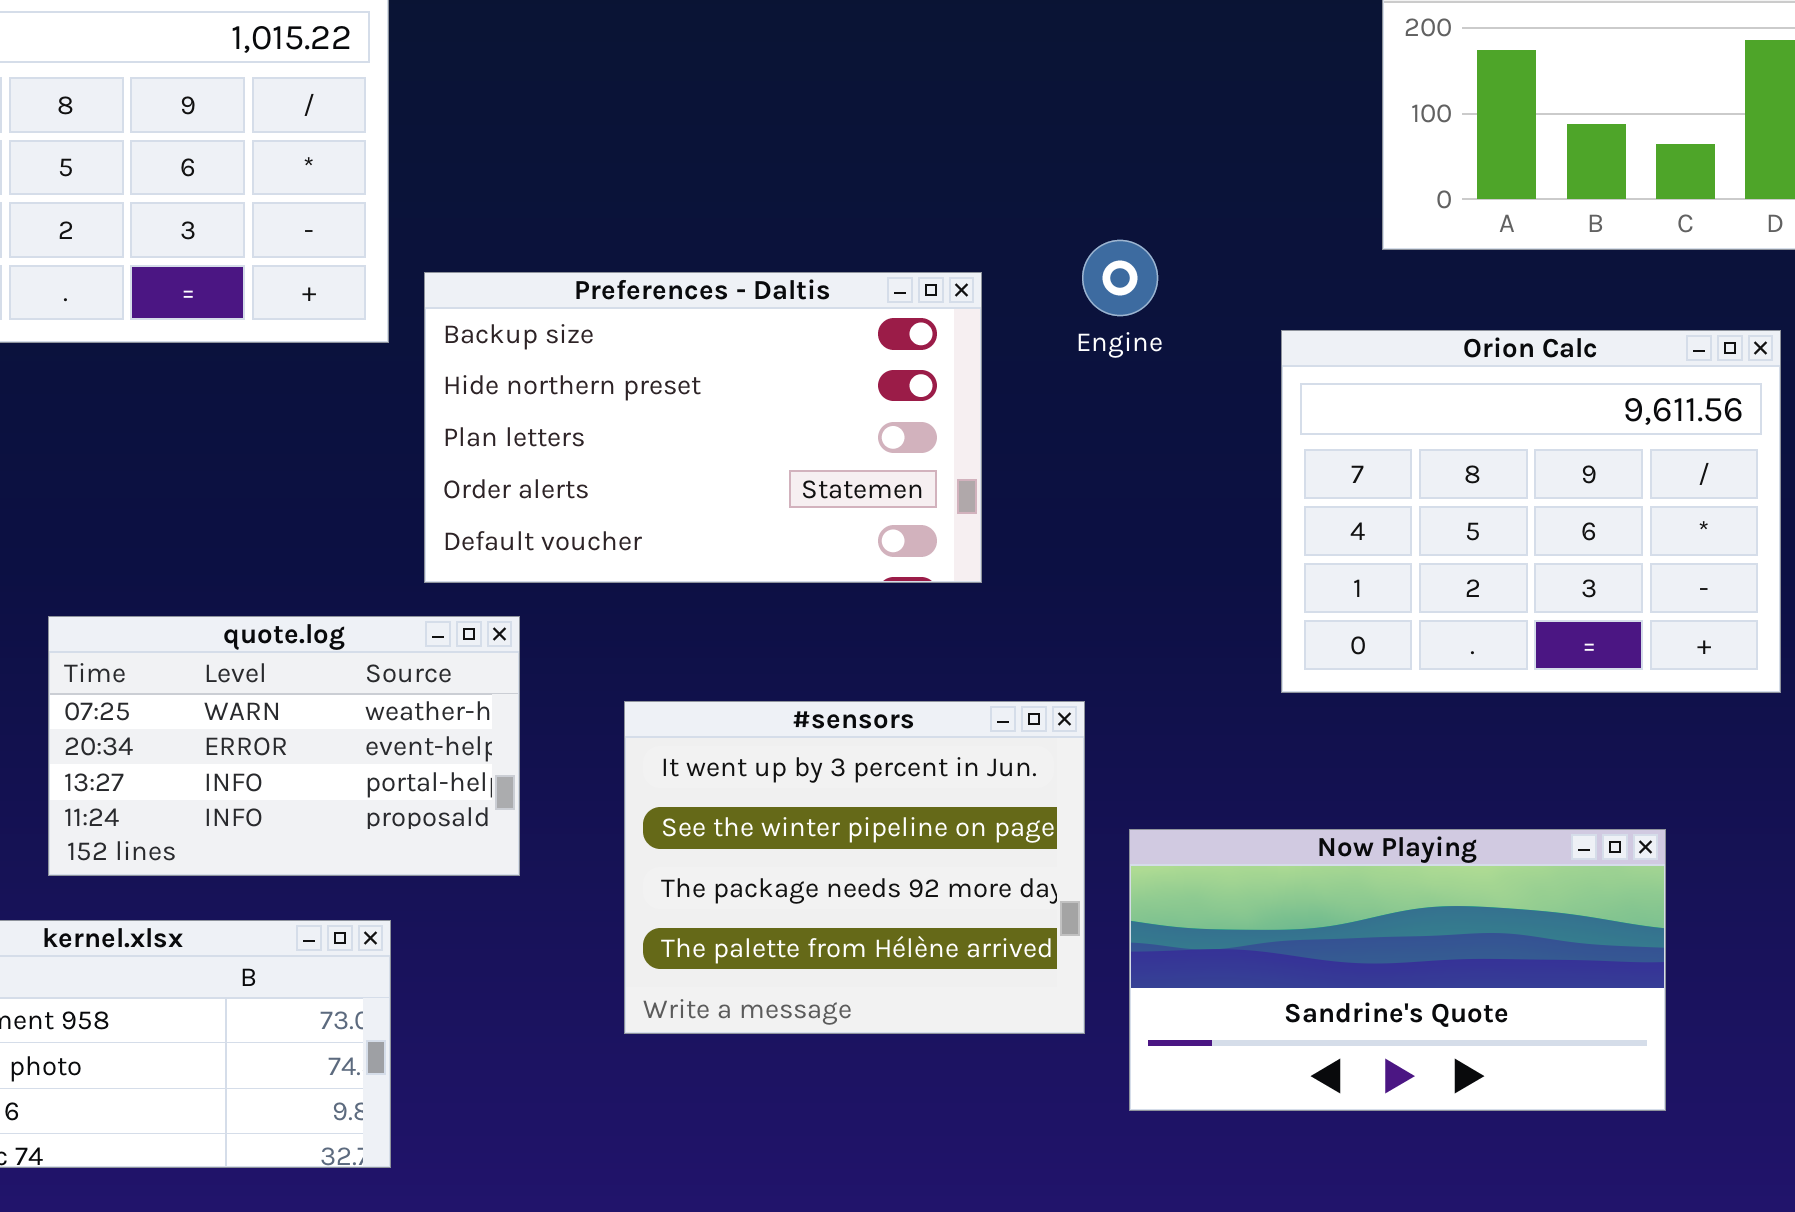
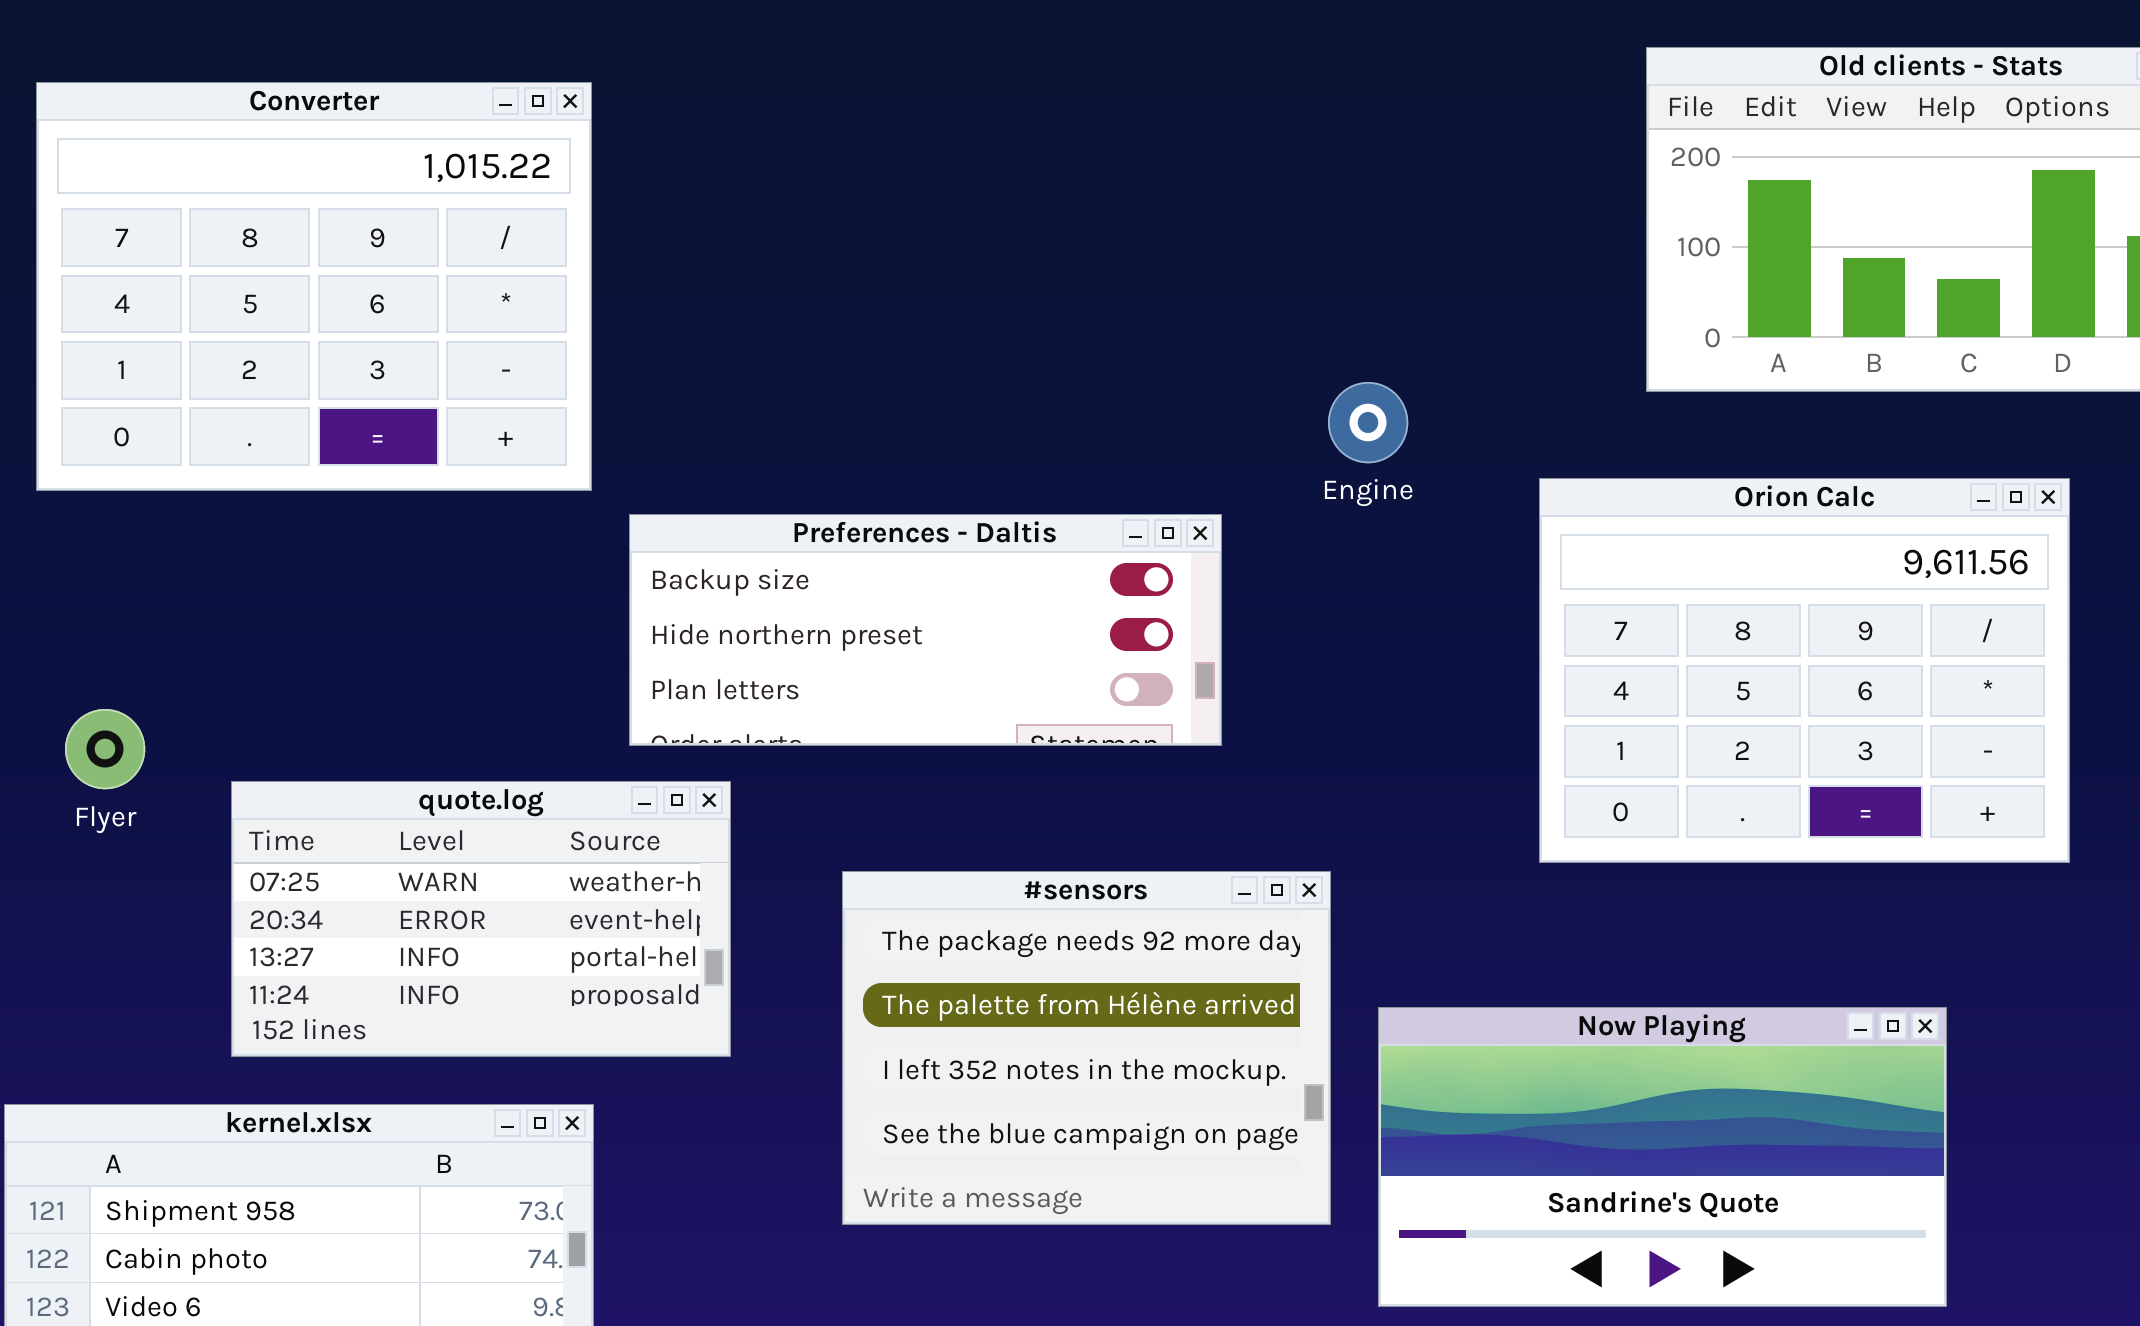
Preferences - Daltis: [424,272,982,583] -> [629,514,1222,746], resized
#sensors: [624,701,1085,1034] -> [842,871,1331,1225], scrolled down 2 rows

